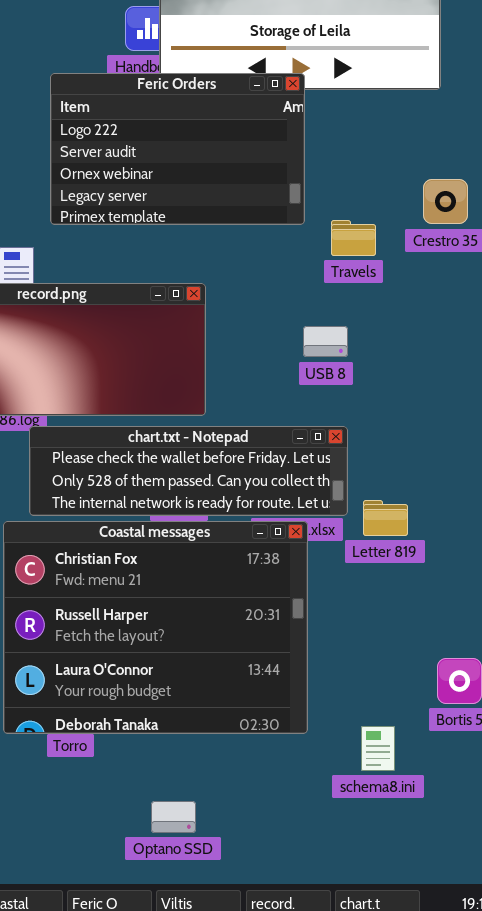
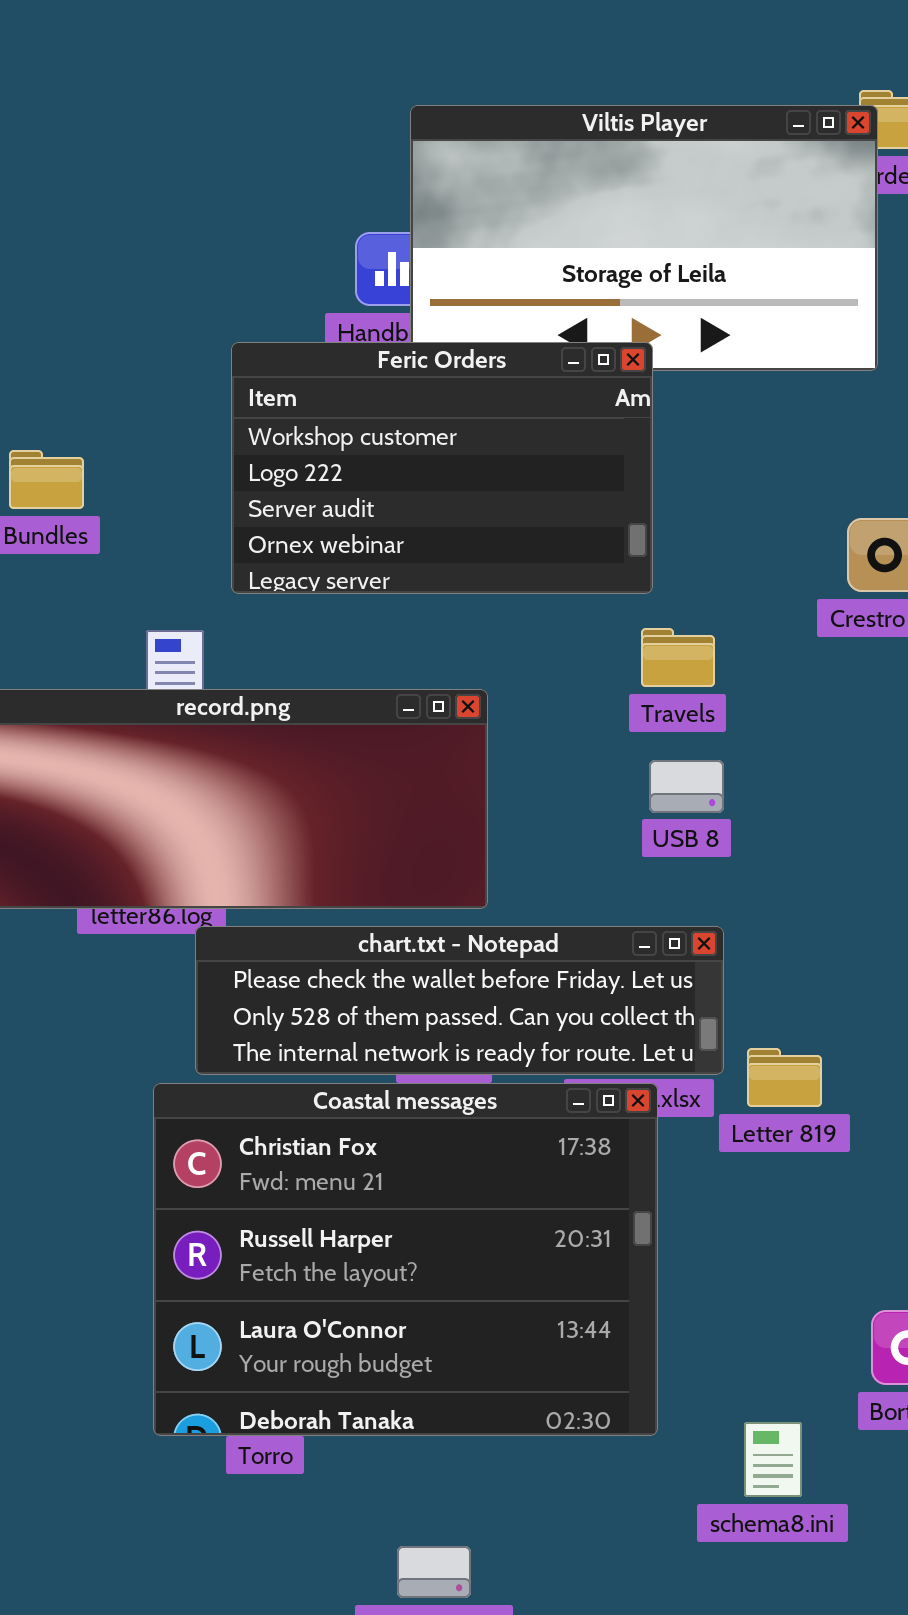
Feric Orders: [50,73,305,225] -> [231,342,653,594], scrolled up 1 row
Travels: [331,220,376,256] -> [641,628,715,687], moved

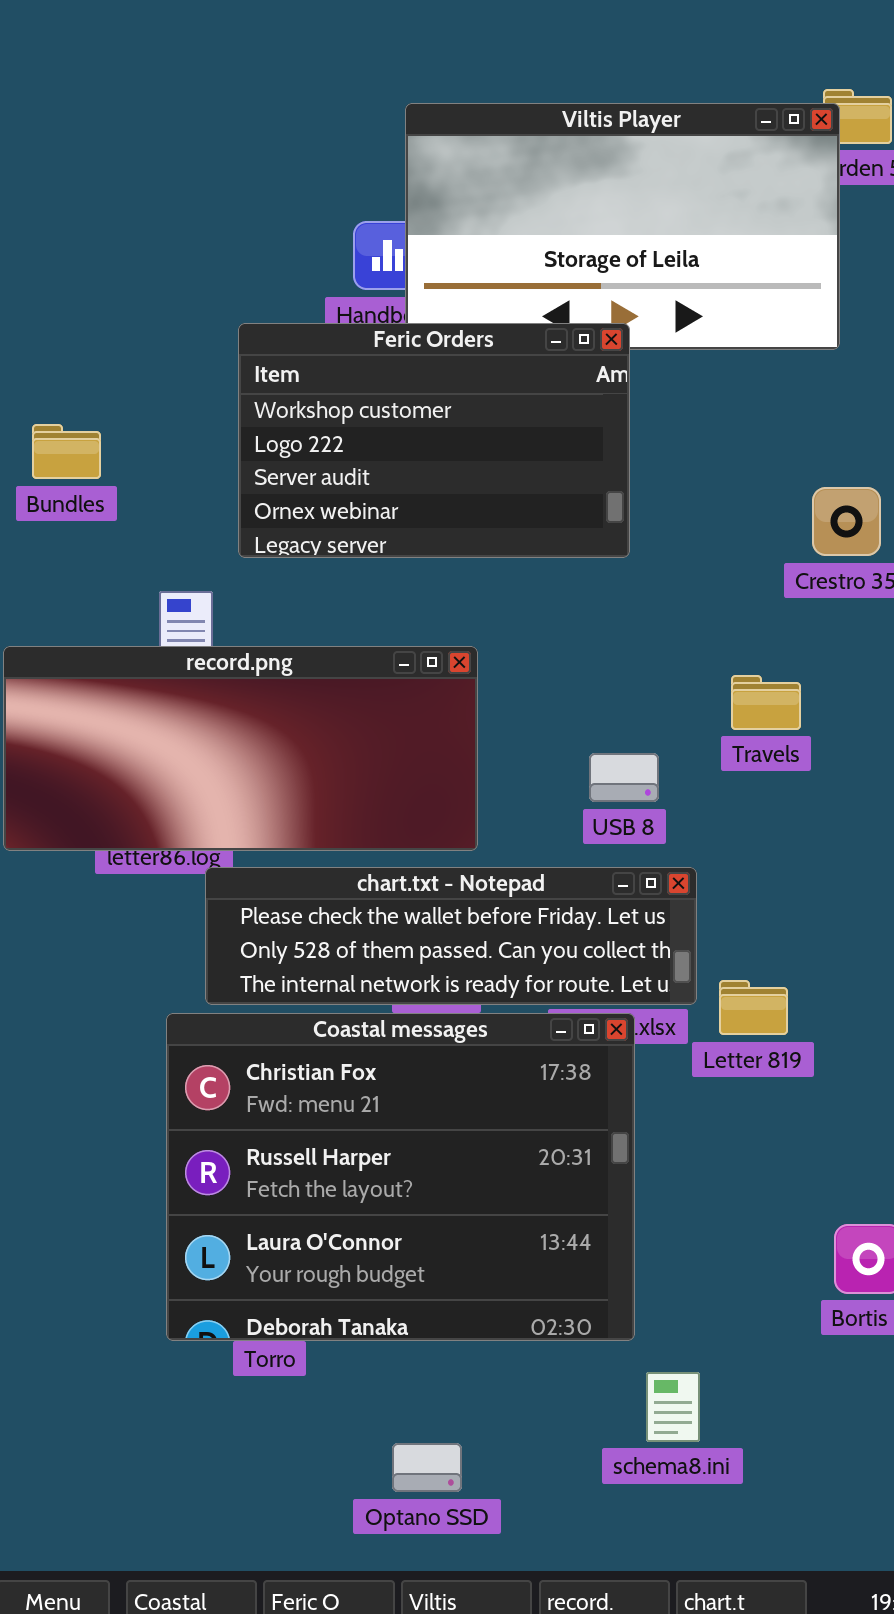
Travels: [641,628,715,687] -> [731,675,801,730], moved
USB 8: [649,760,724,813] -> [589,753,659,802], moved
schema8.ini: [744,1422,802,1497] -> [646,1372,700,1442], moved

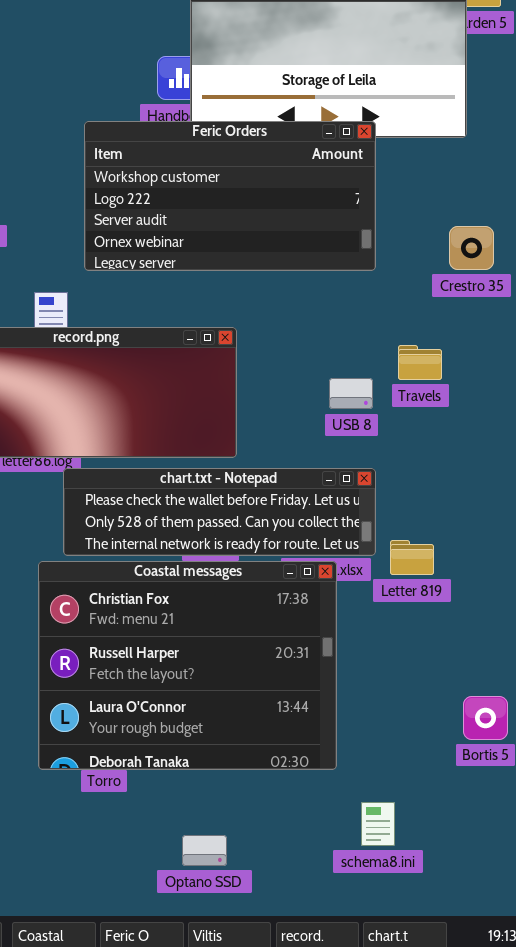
Feric Orders: [238,323,630,558] -> [84,121,376,271], resized
USB 8: [589,753,659,802] -> [329,378,373,409], moved
schema8.ini: [646,1372,700,1442] -> [361,802,395,846], moved

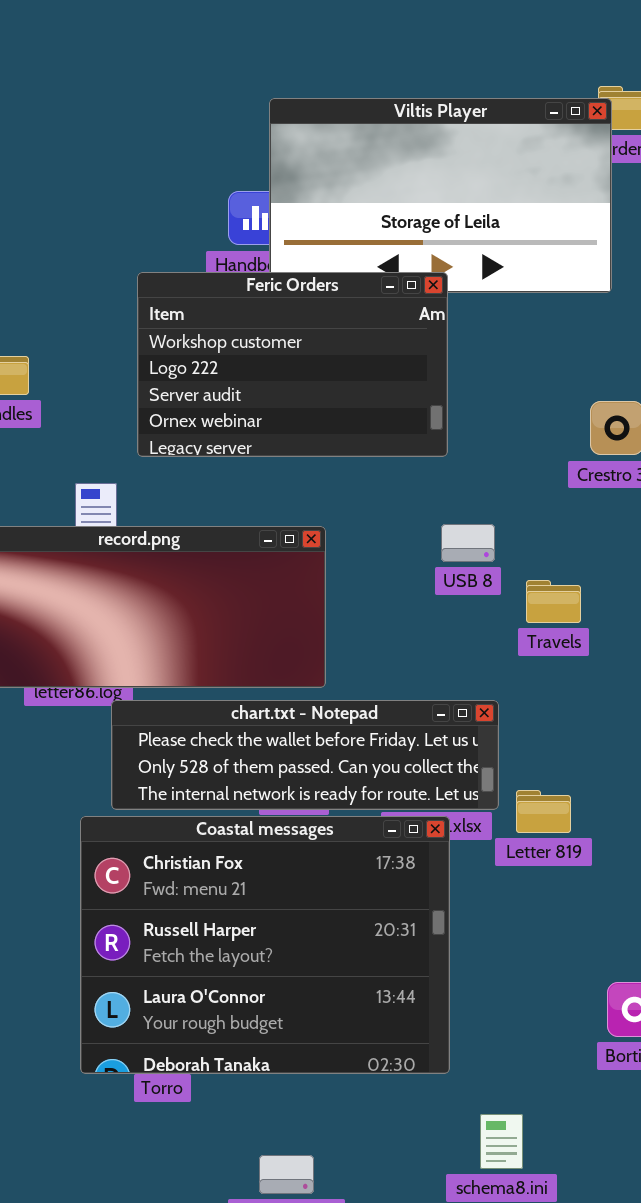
Feric Orders: [84,121,376,271] -> [137,272,448,457], resized
Travels: [398,345,442,380] -> [526,580,581,623], moved
USB 8: [329,378,373,409] -> [441,524,495,562], moved

